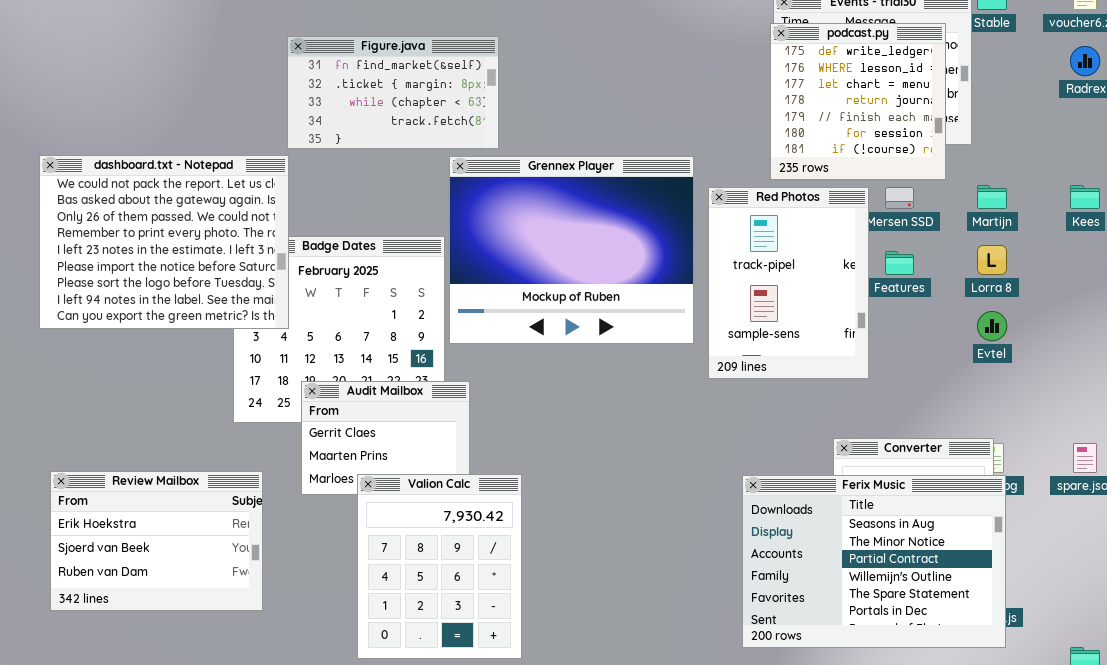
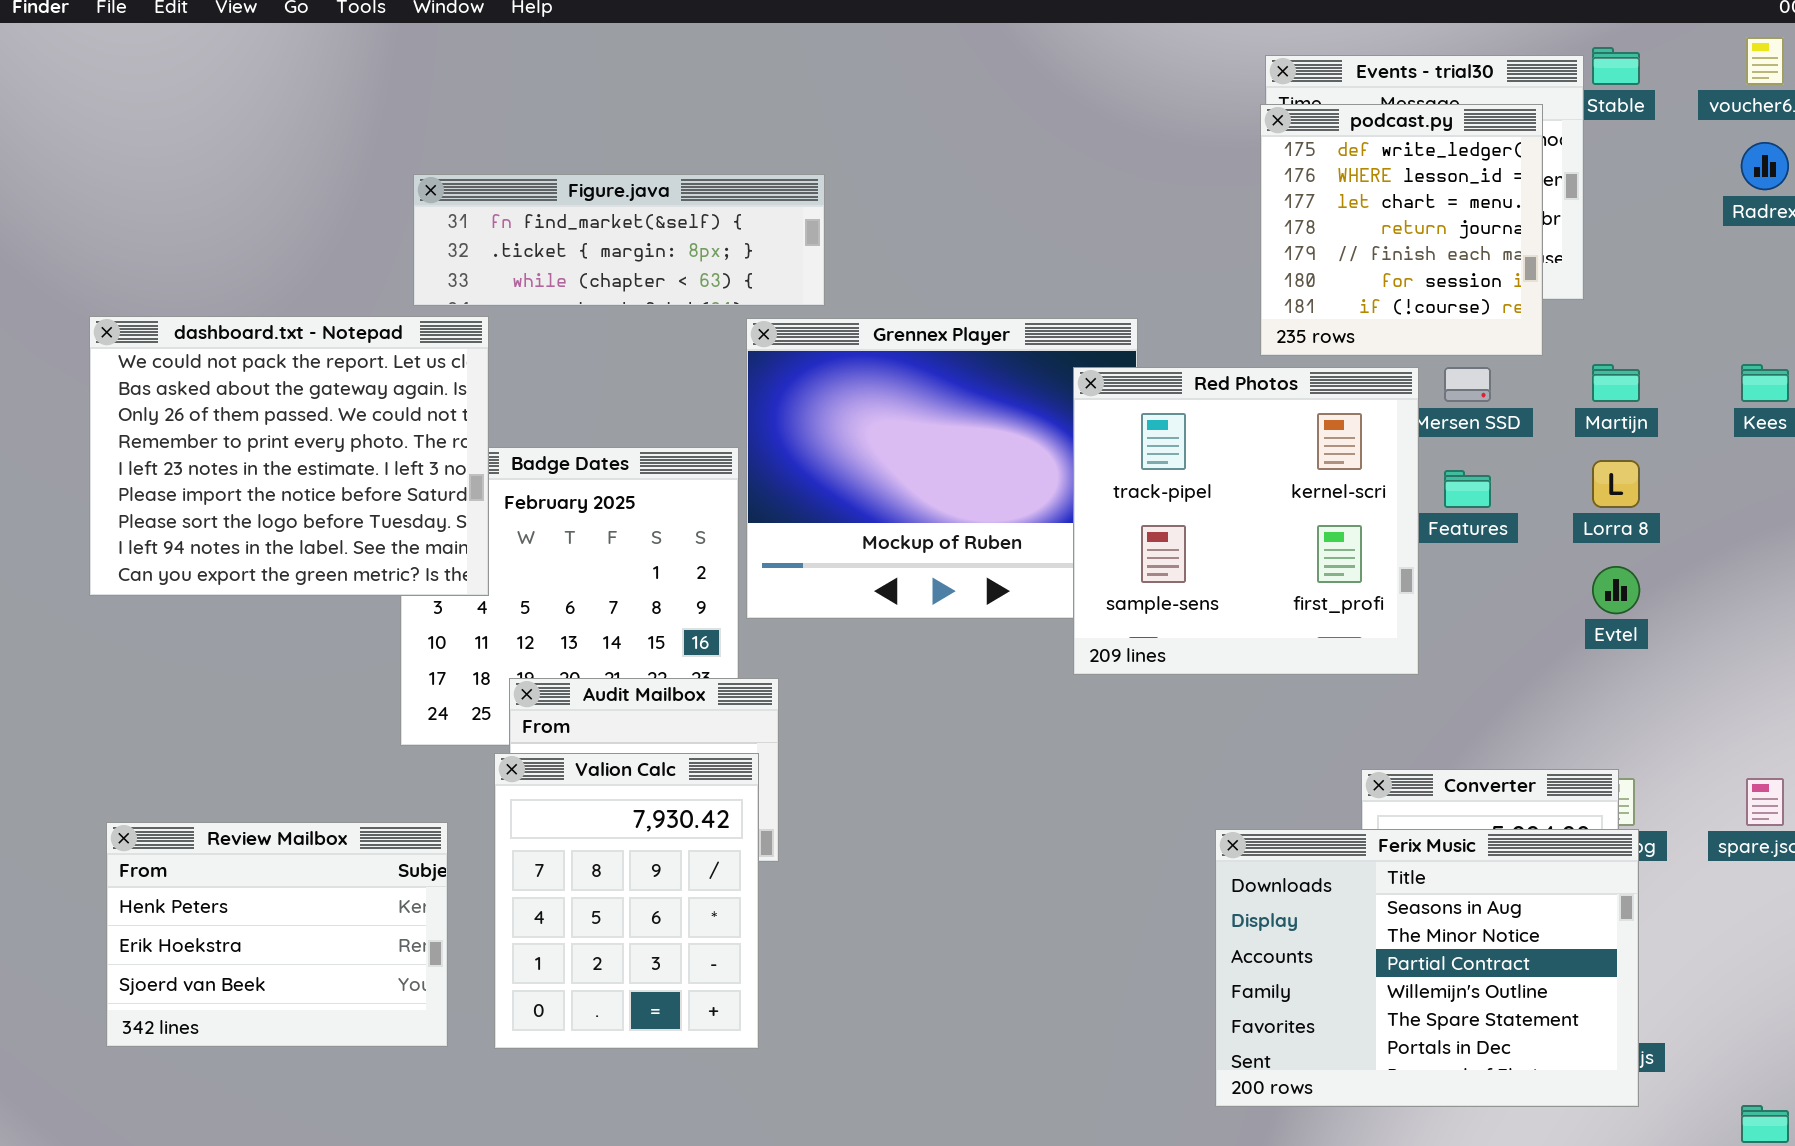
Figure.java: [287,36,499,149] -> [413,174,825,306], resized
Red Photos: [708,187,869,379] -> [1073,367,1419,675], resized
Review Mailbox: [50,471,263,611] -> [106,822,448,1047], scrolled up 1 row
Valion Calc: [357,474,522,659] -> [494,753,759,1049], moved

